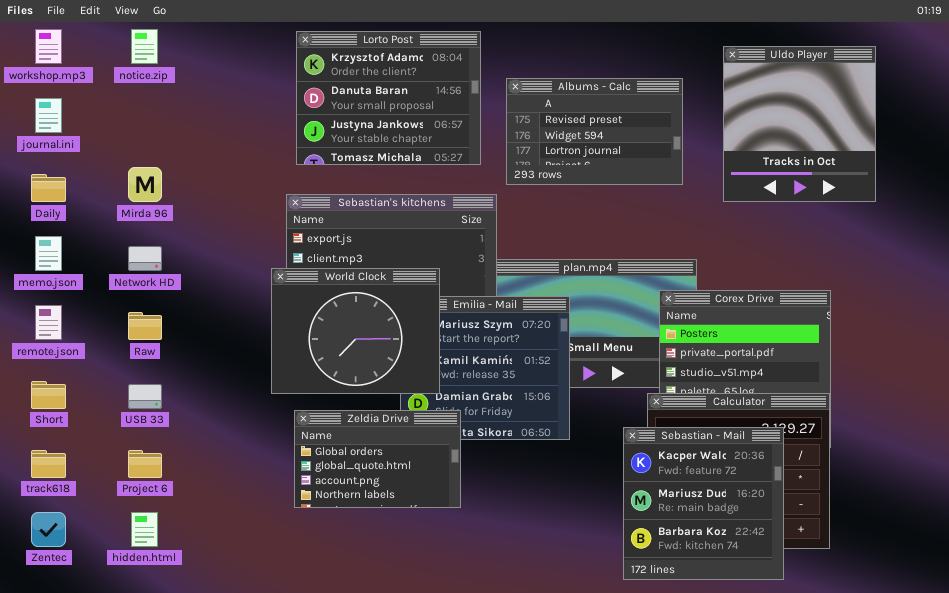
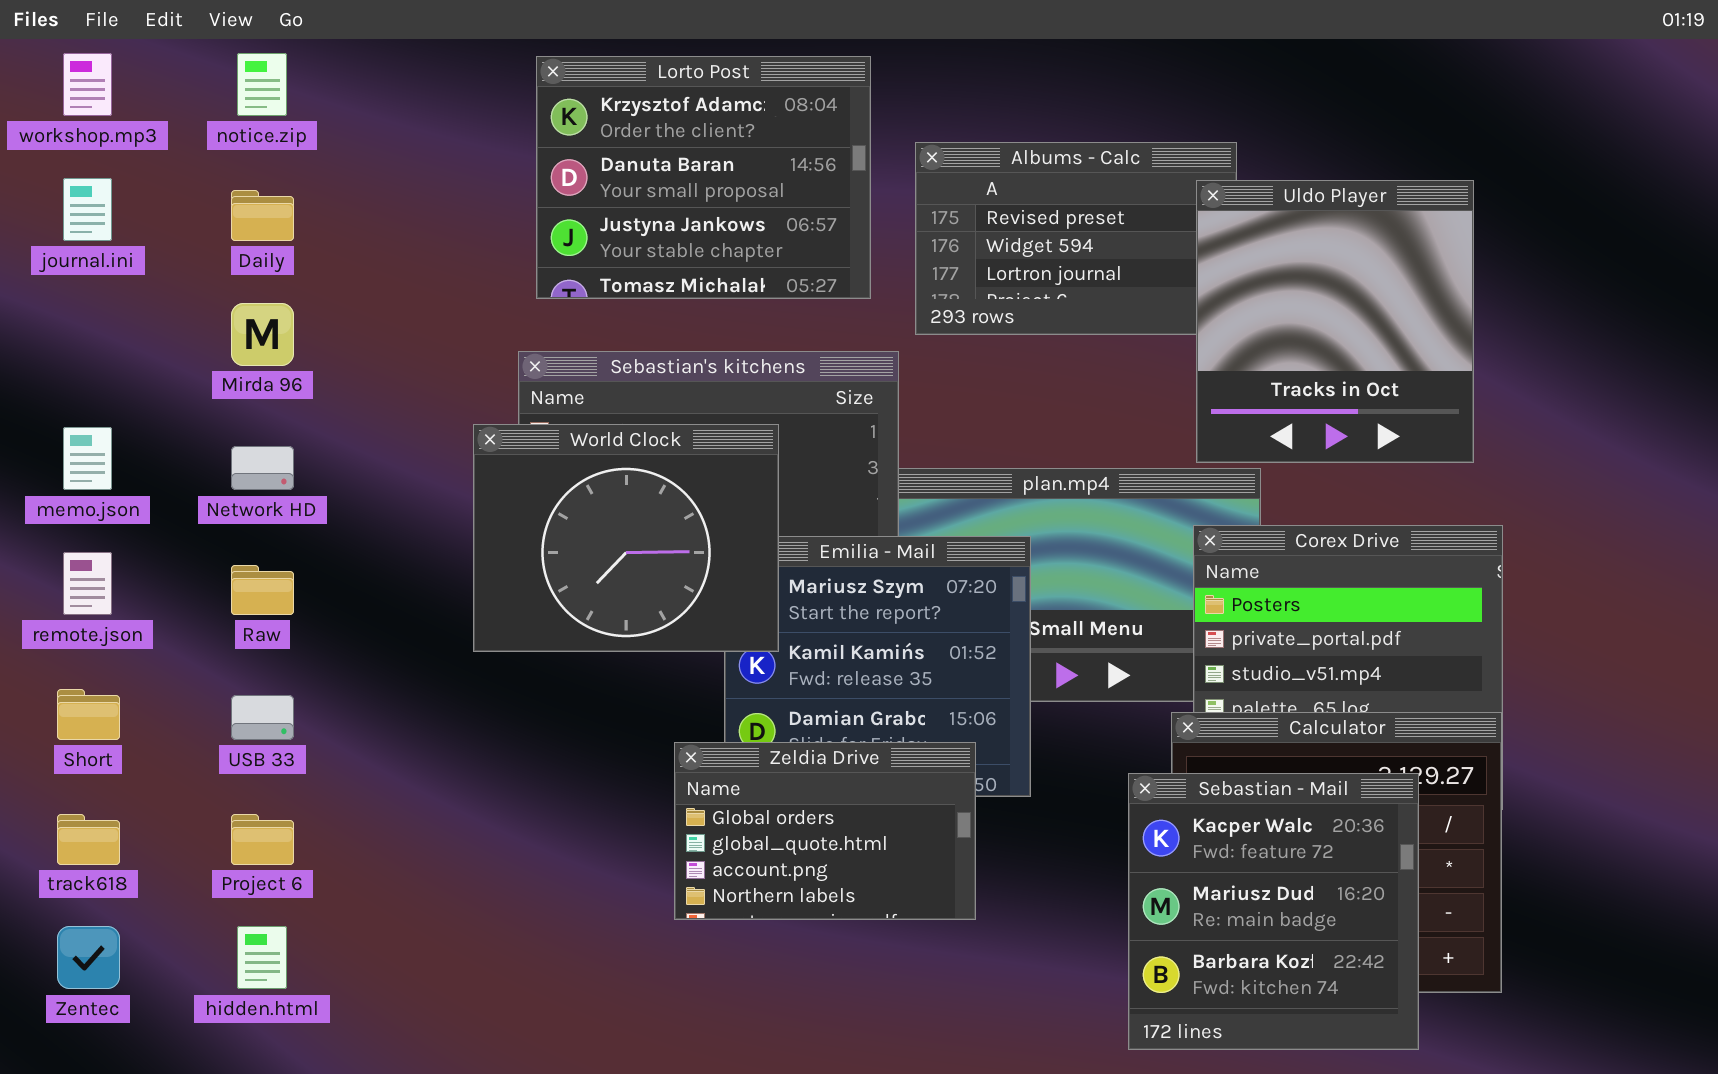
Uldo Player: [723,46,876,202] -> [1196,180,1474,463], moved
Daily: [31,174,66,202] -> [231,190,294,241], moved
World Clock: [271,268,440,394] -> [473,424,779,652], moved
Zeldia Drive: [294,410,461,508] -> [674,742,976,920], moved

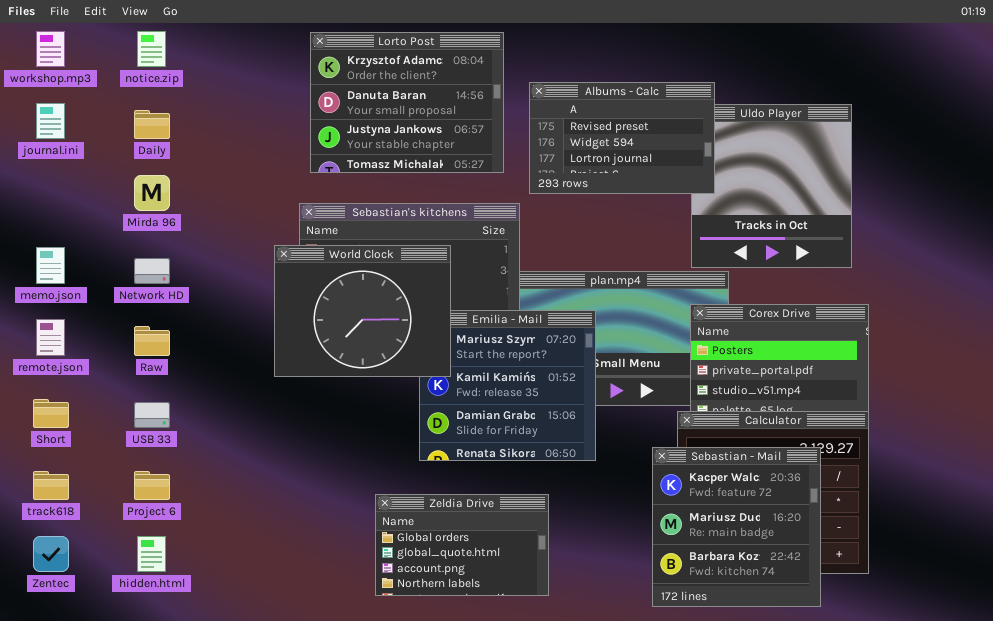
Albums - Calc: [915,142,1237,335] -> [529,82,715,194], raised
Zeldia Drive: [674,742,976,920] -> [375,494,549,596], moved

